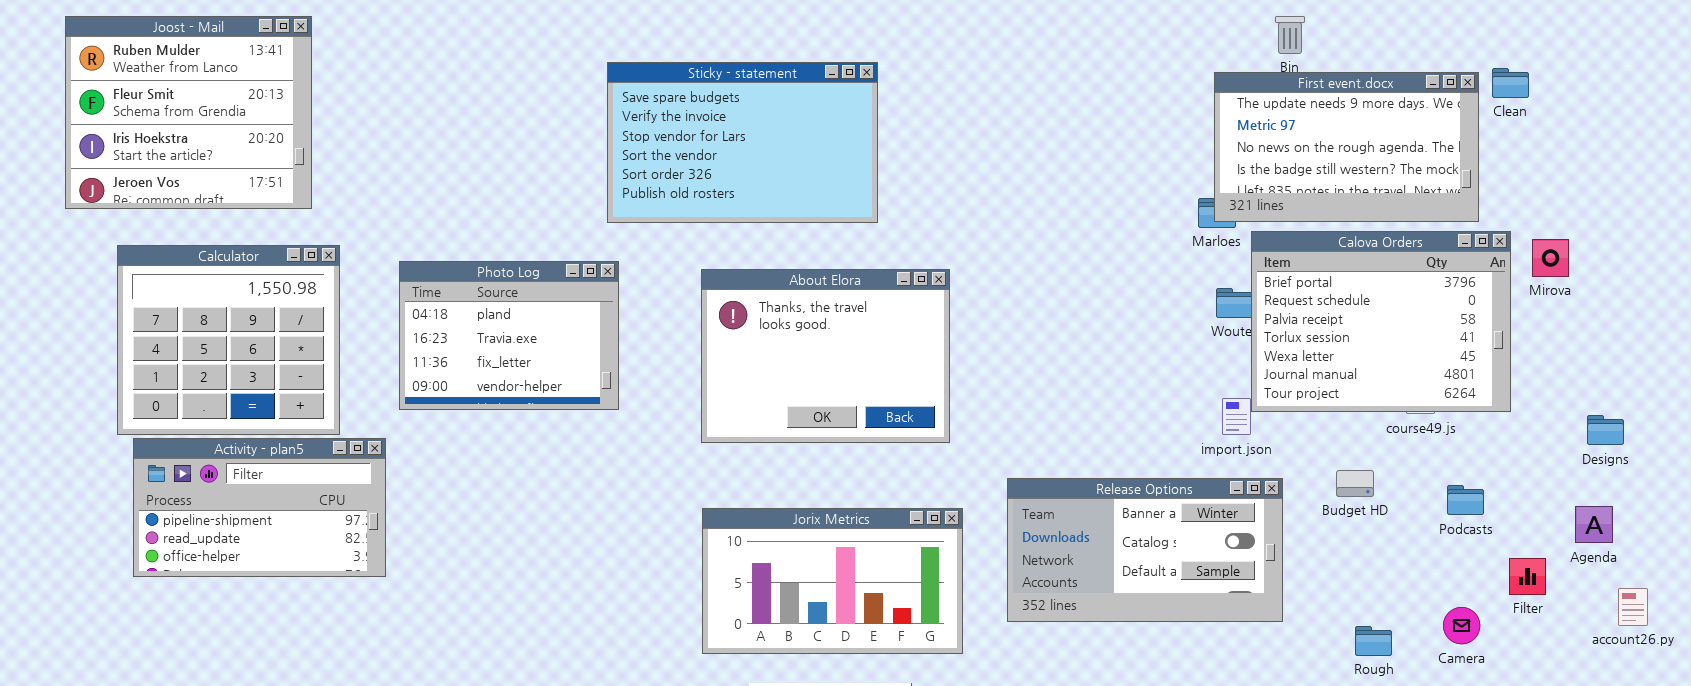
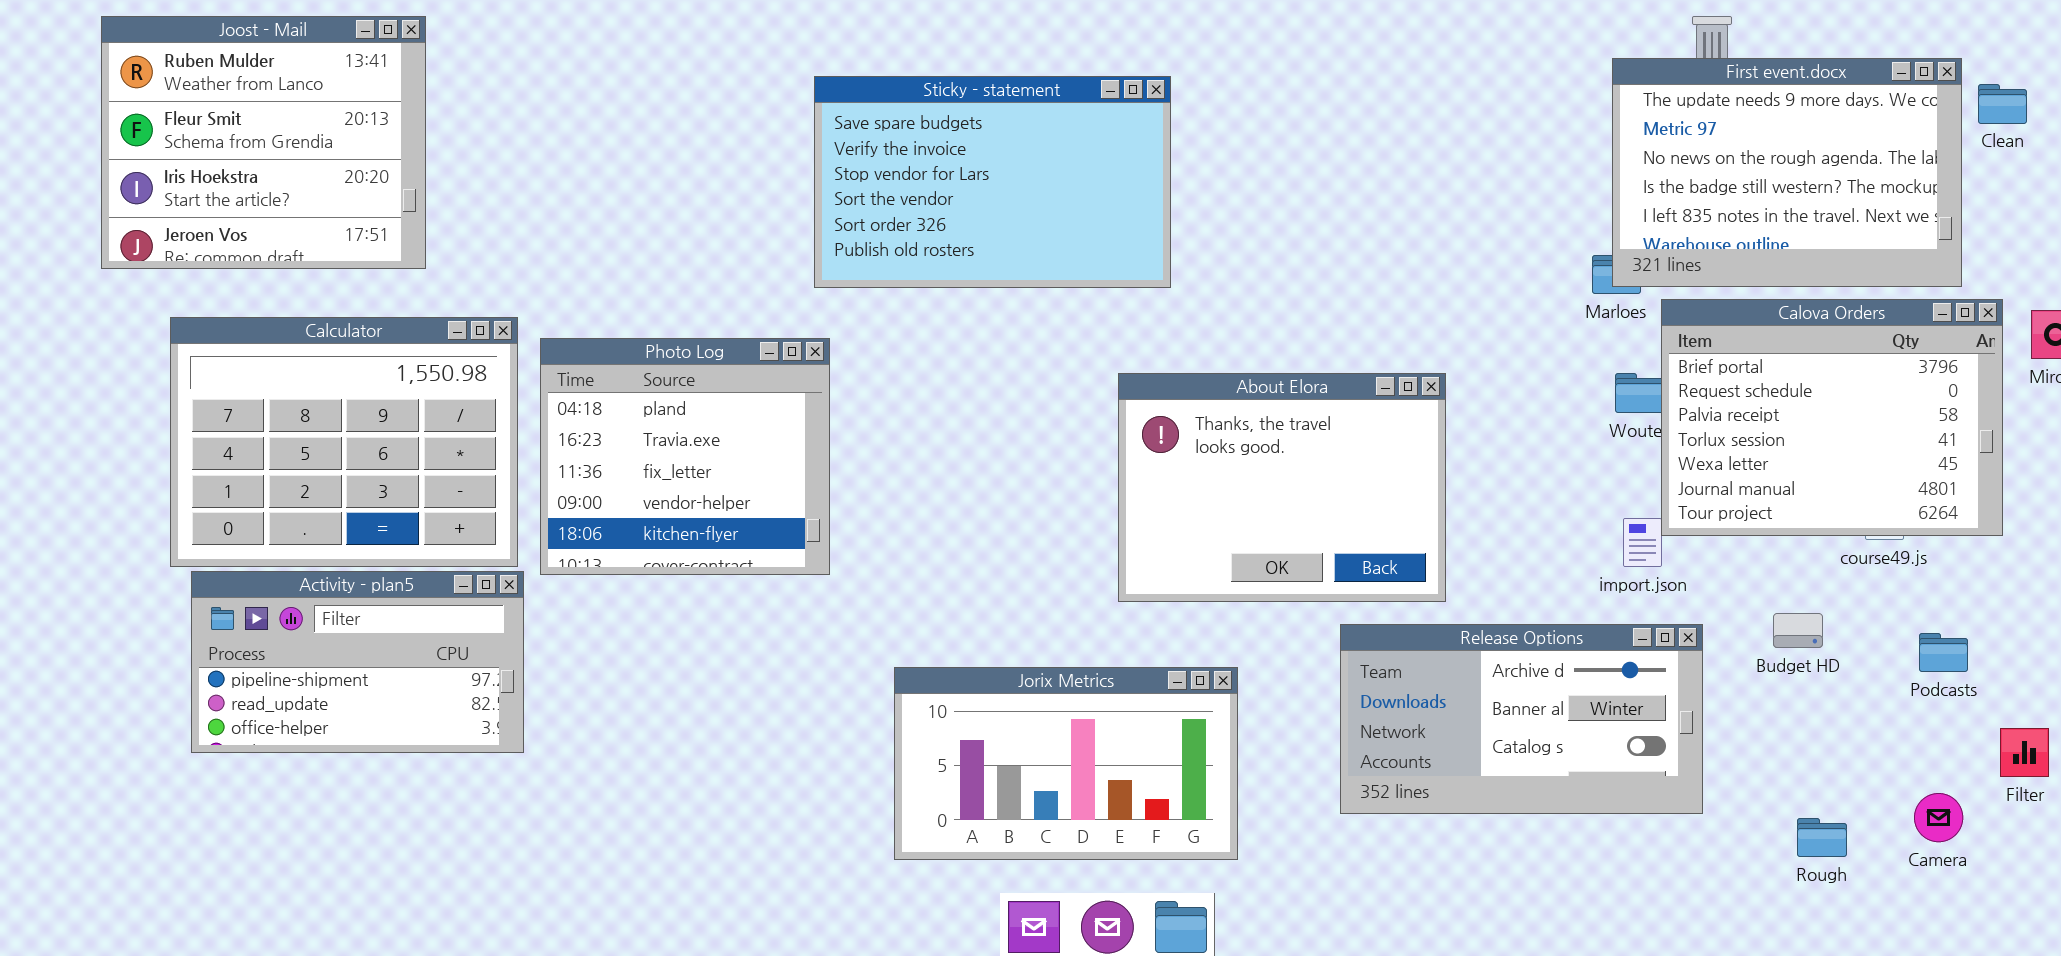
First event.docx: [1214,72,1479,222] -> [1612,58,1962,287], resized
Calculator: [117,245,340,435] -> [170,317,518,567], resized
Photo Log: [399,261,619,410] -> [540,338,830,575], resized
About Elora: [701,269,950,443] -> [1118,373,1446,602], moved
Release Options: [1007,478,1283,622] -> [1340,624,1703,814], scrolled up 1 row
Jorix Metrics: [702,508,963,654] -> [894,667,1238,860], moved

